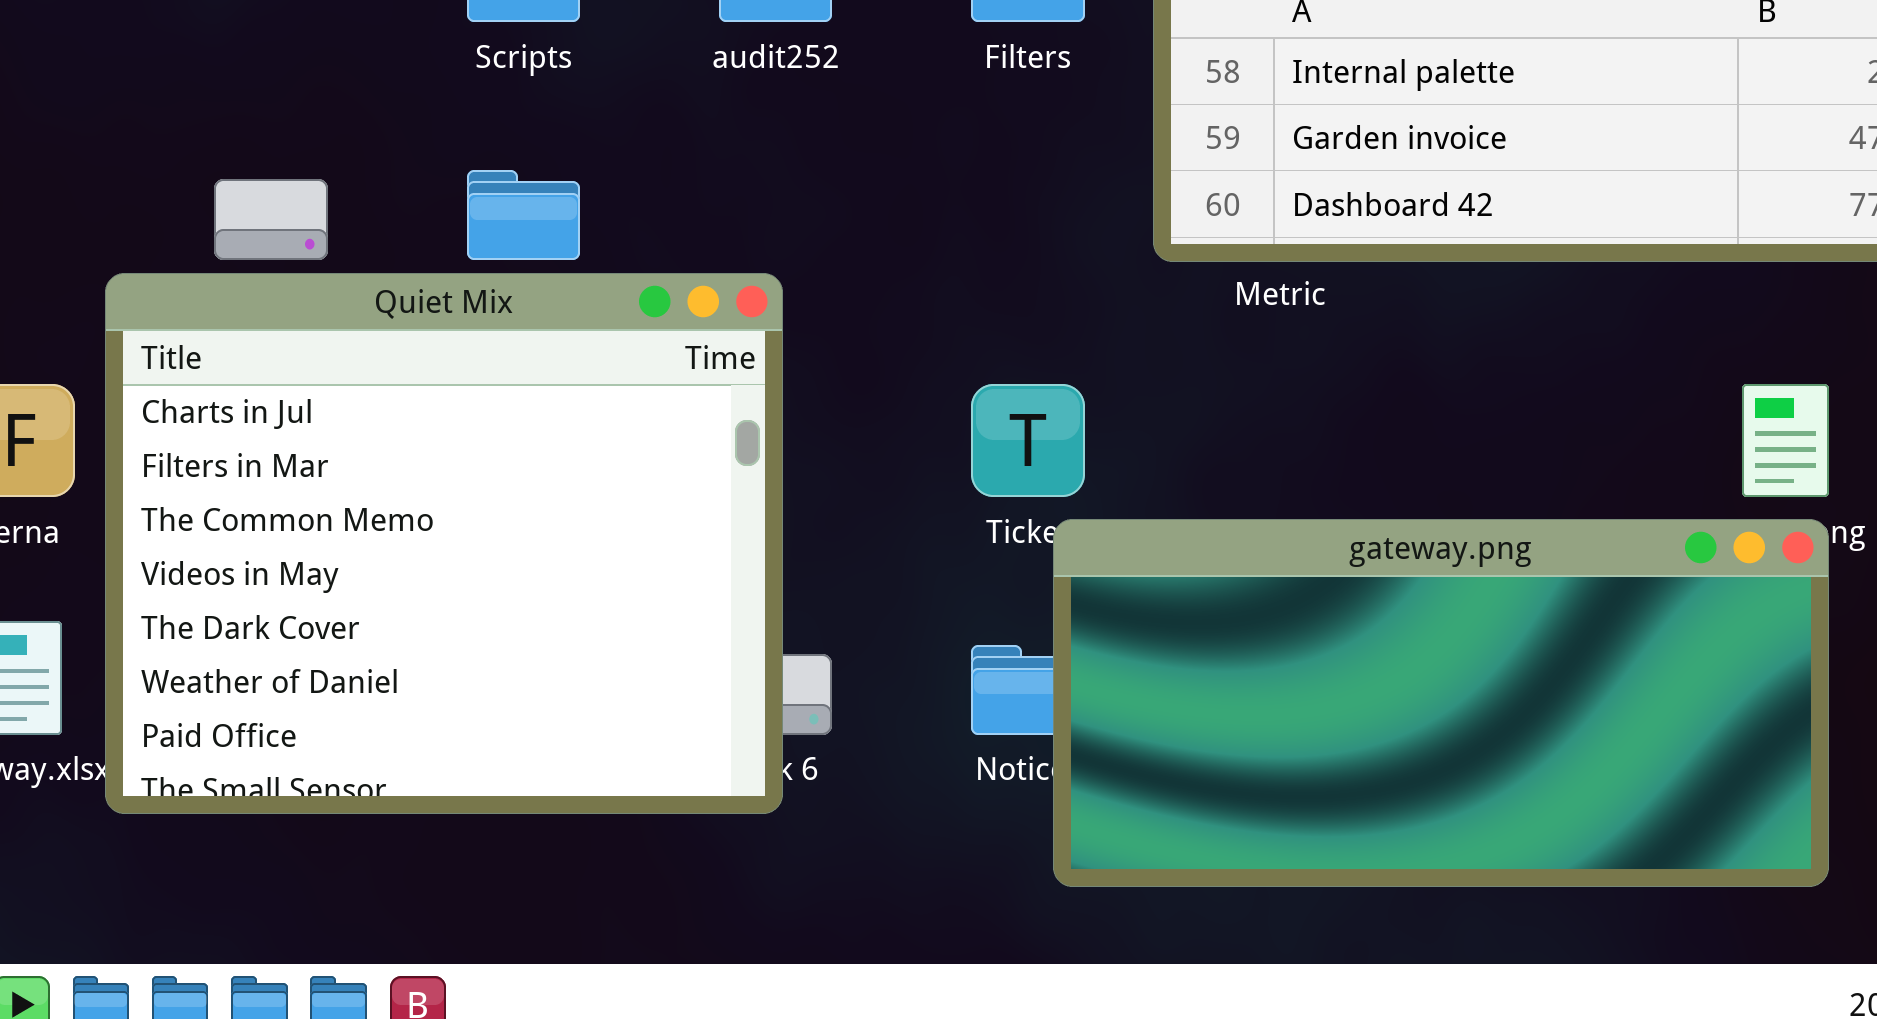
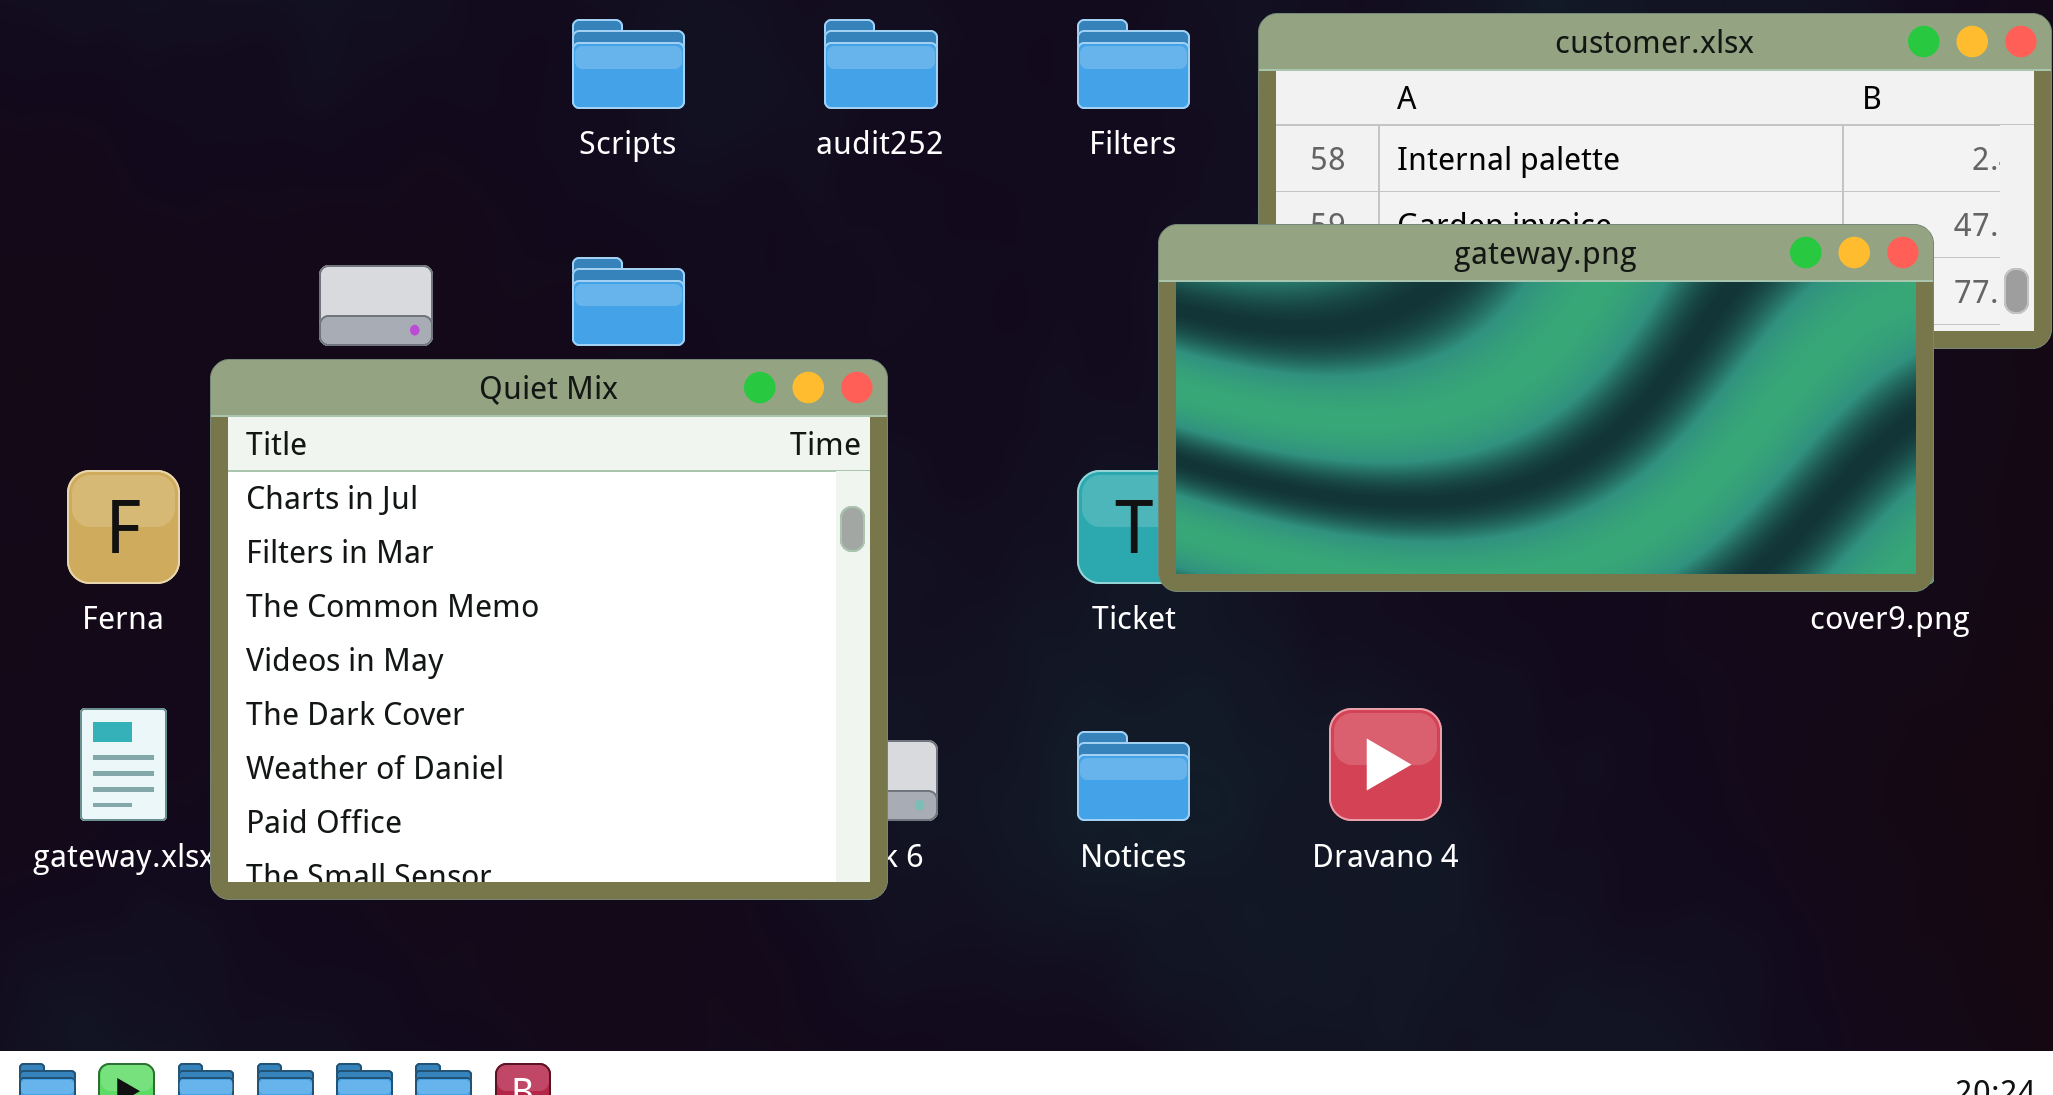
gateway.png: [1053,519,1829,887] -> [1158,224,1934,592], moved

